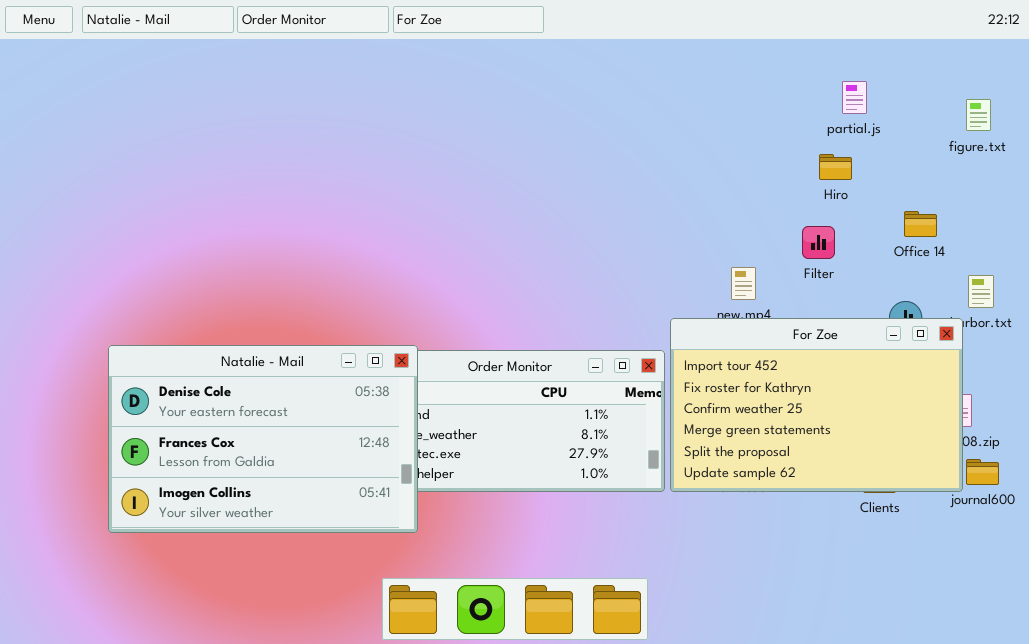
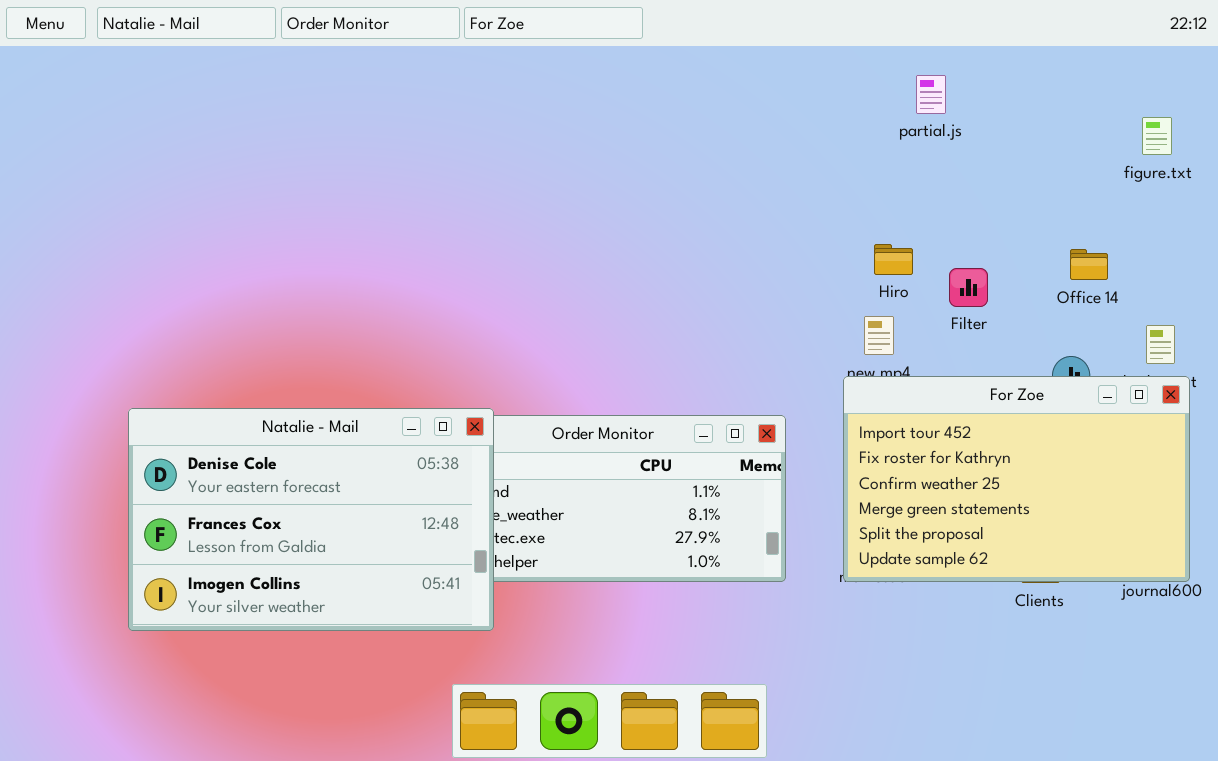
partial.js: [842,81,867,114] -> [916,75,946,114], moved
Hiro: [819,154,852,180] -> [874,244,913,275], moved
For Zoe: [670,318,963,492] -> [843,376,1190,582], moved

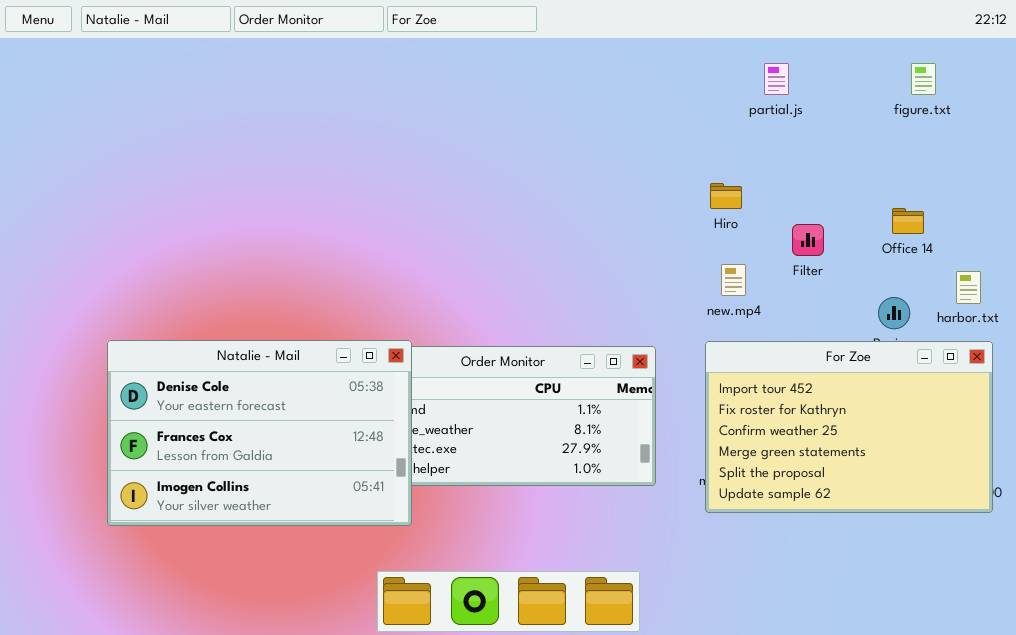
figure.txt: [1142,117,1172,155] -> [911,63,936,95], moved
Hiro: [874,244,913,275] -> [710,183,742,209], moved
For Zoe: [843,376,1190,582] -> [705,341,993,513], moved

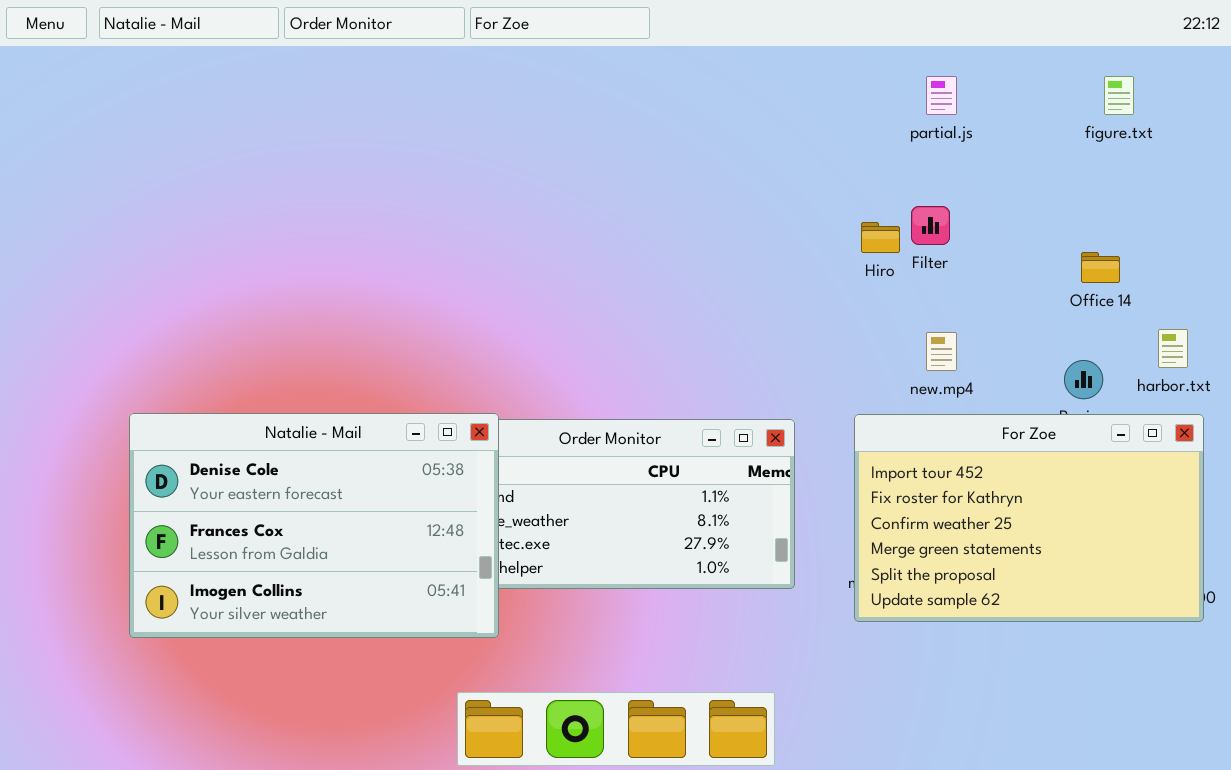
Filter: [792,224,824,256] -> [911,206,950,245], moved
new.mp4: [721,264,746,296] -> [926,332,957,371], moved

